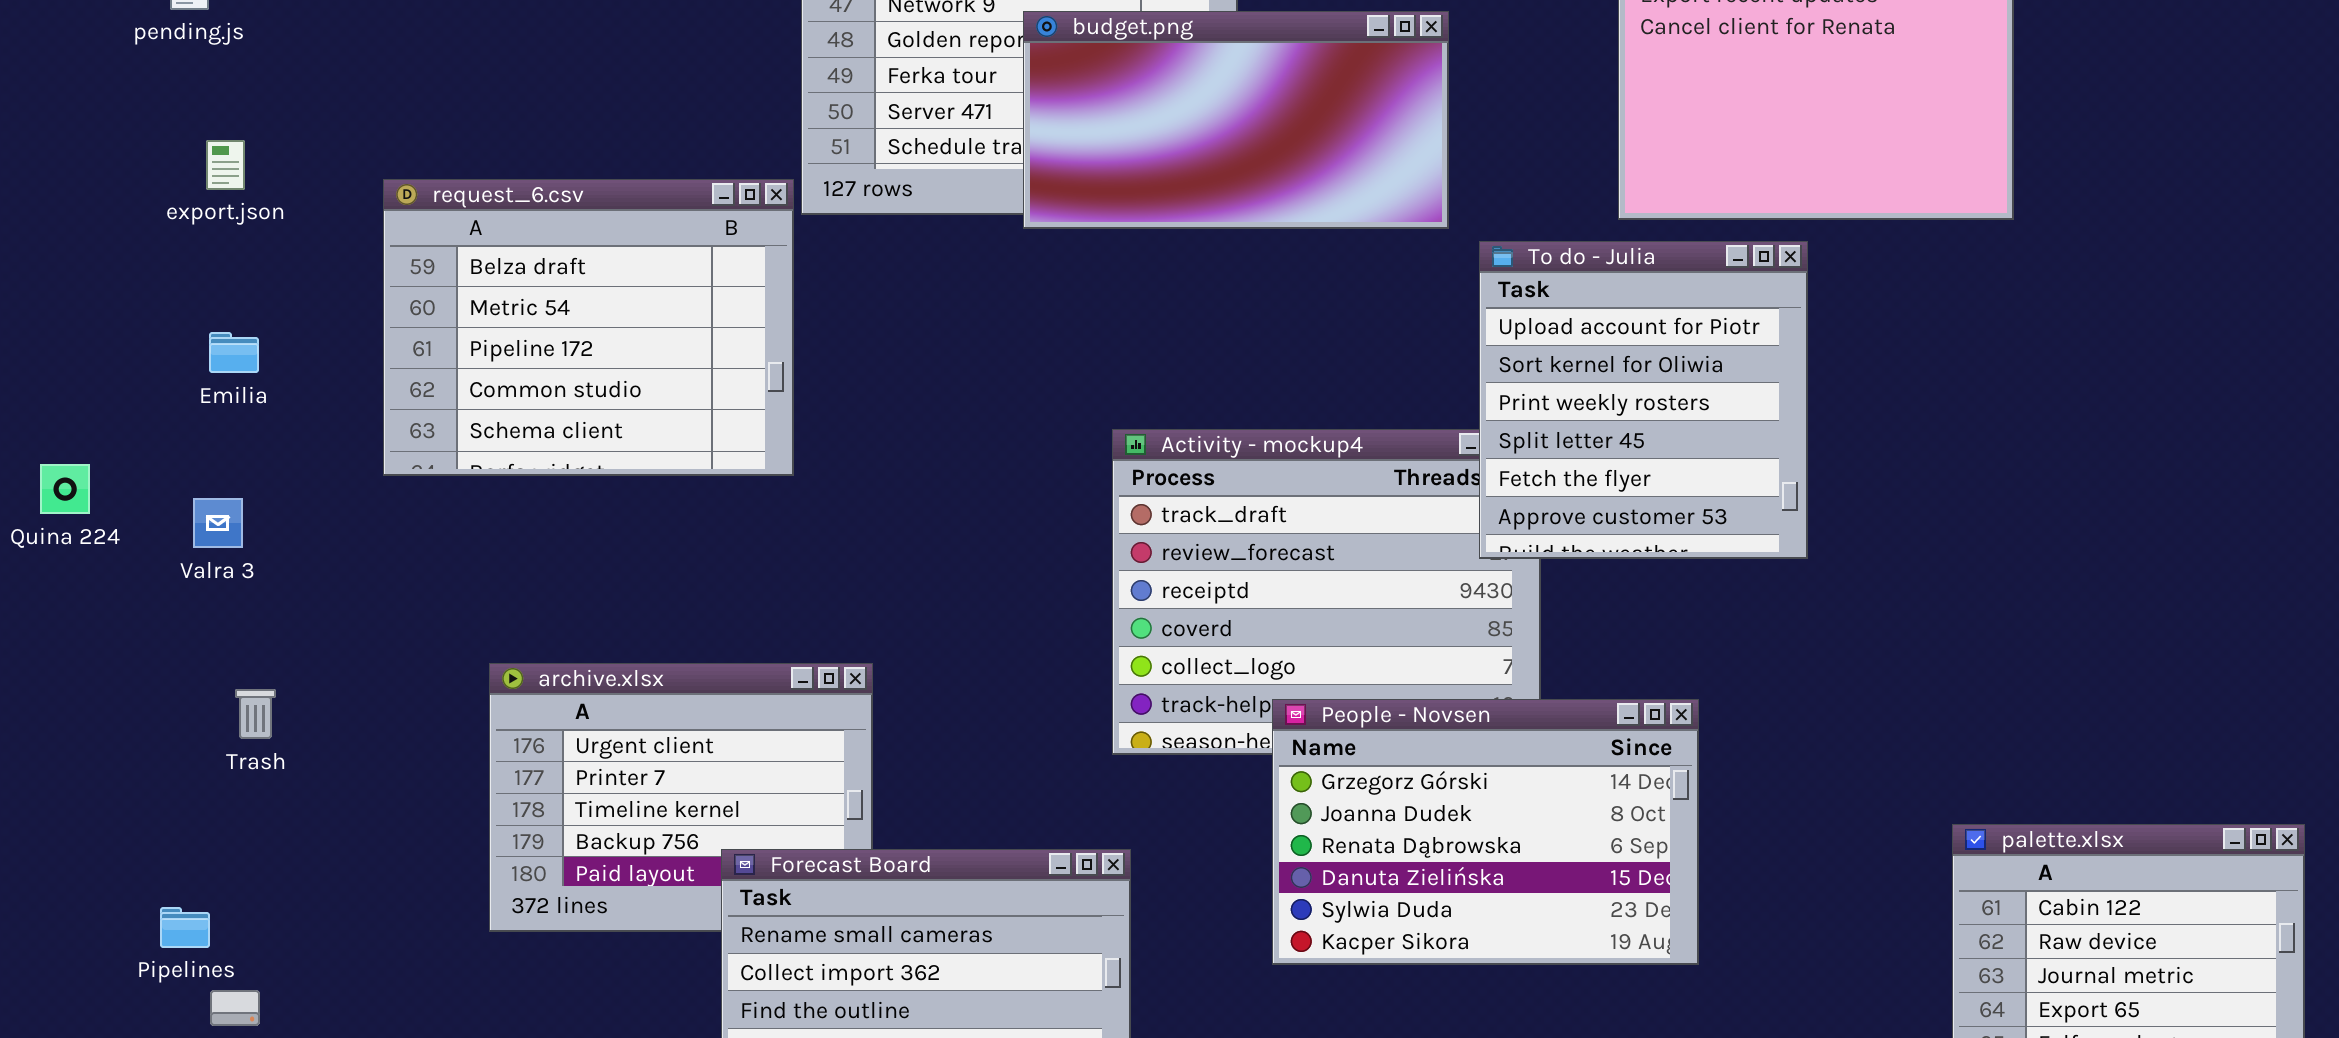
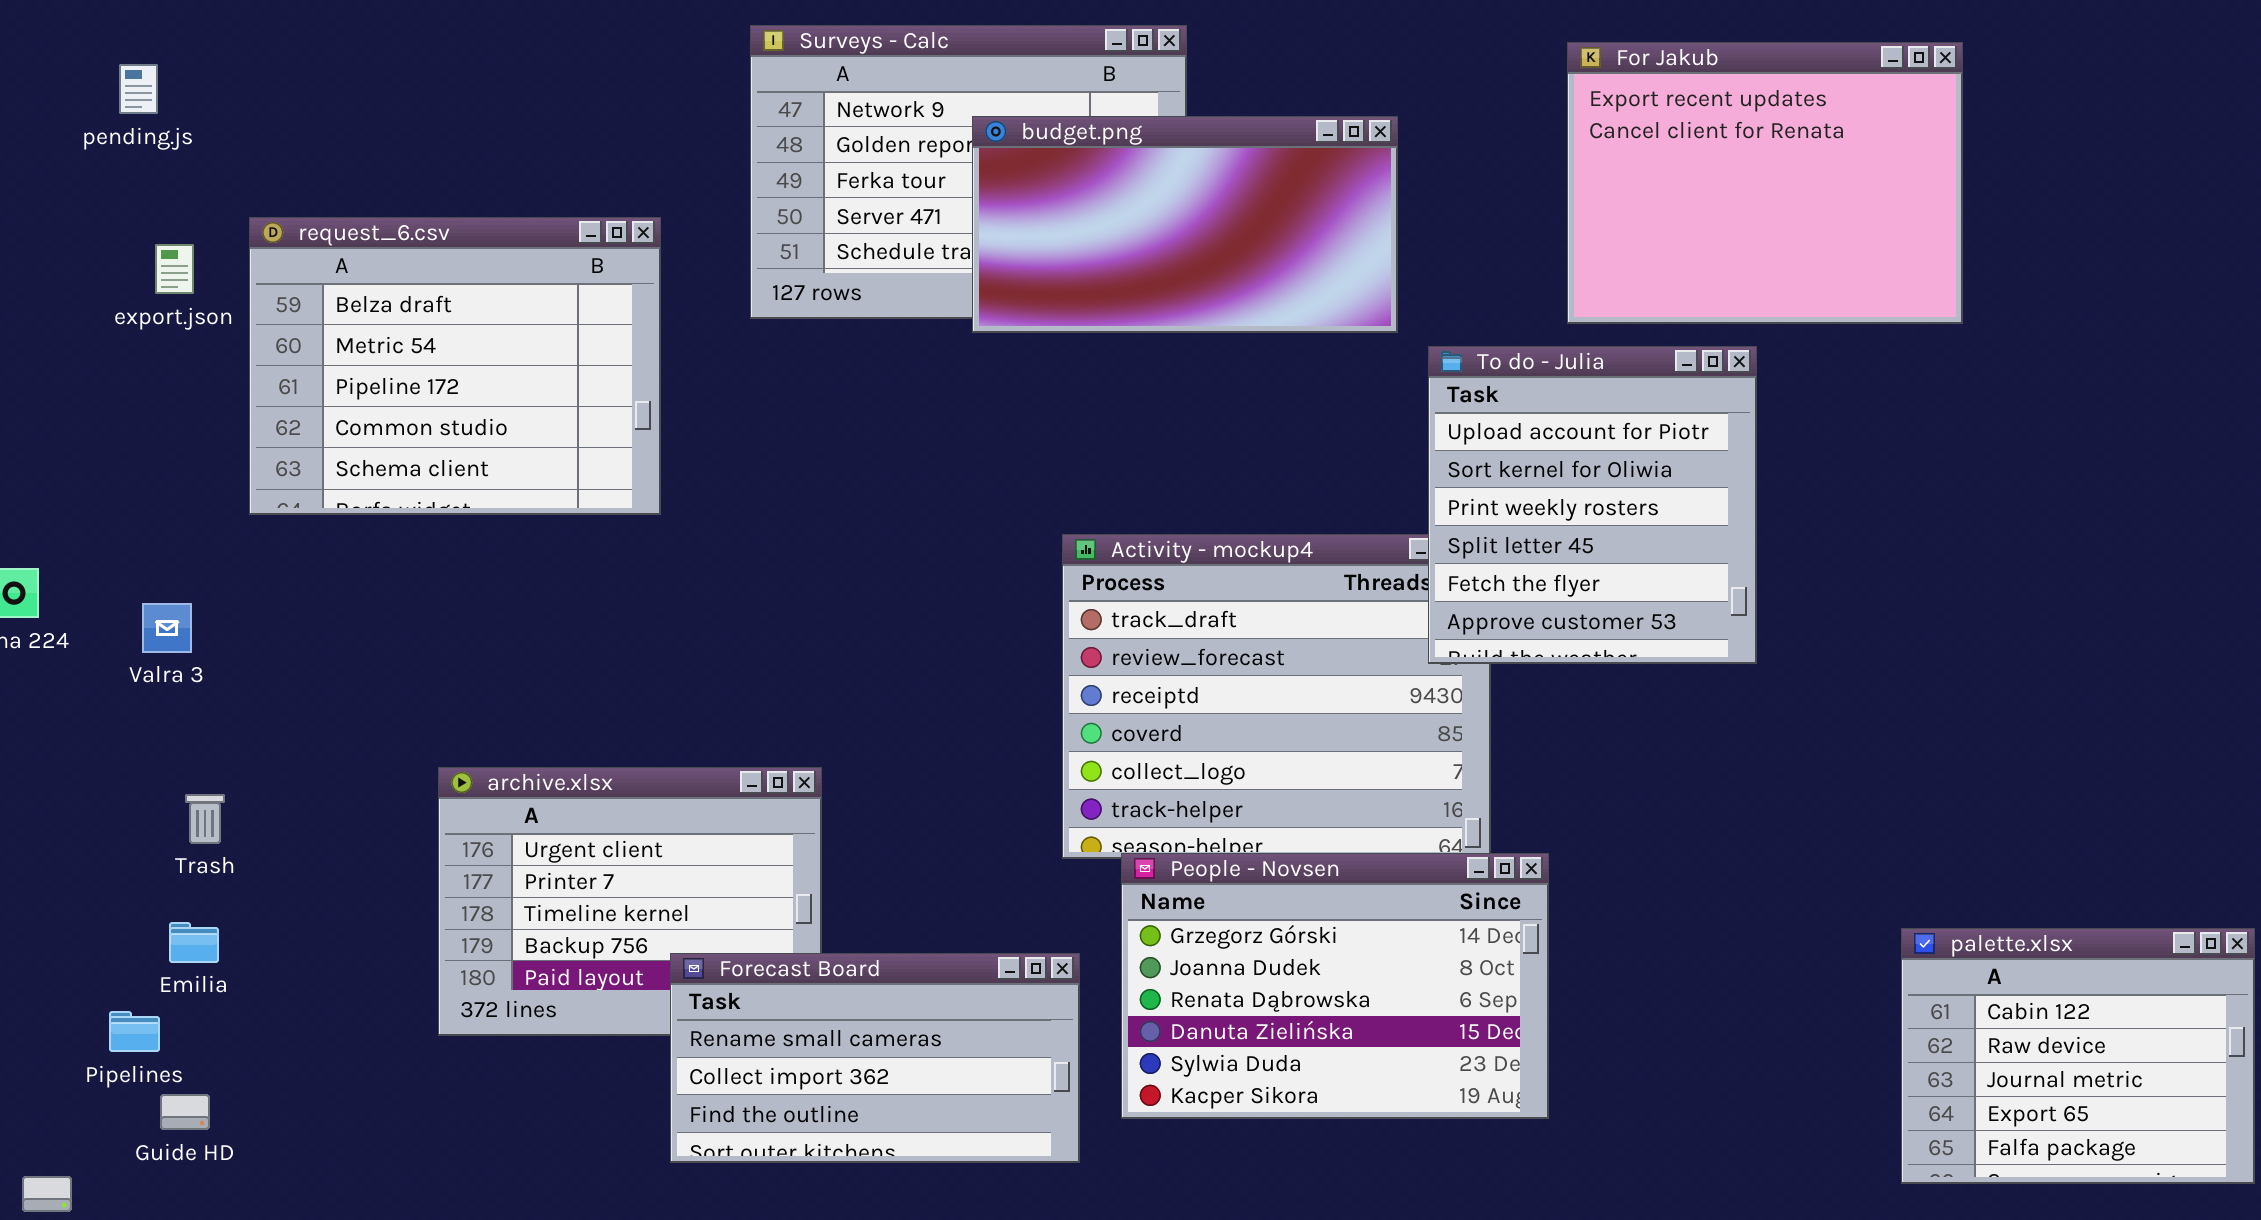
request_6.csv: [383,179,794,476] -> [249,217,661,515], moved
Emilia: [209,332,259,373] -> [169,922,219,963], moved
People - Novsen: [1272,699,1699,965] -> [1121,853,1549,1119], moved

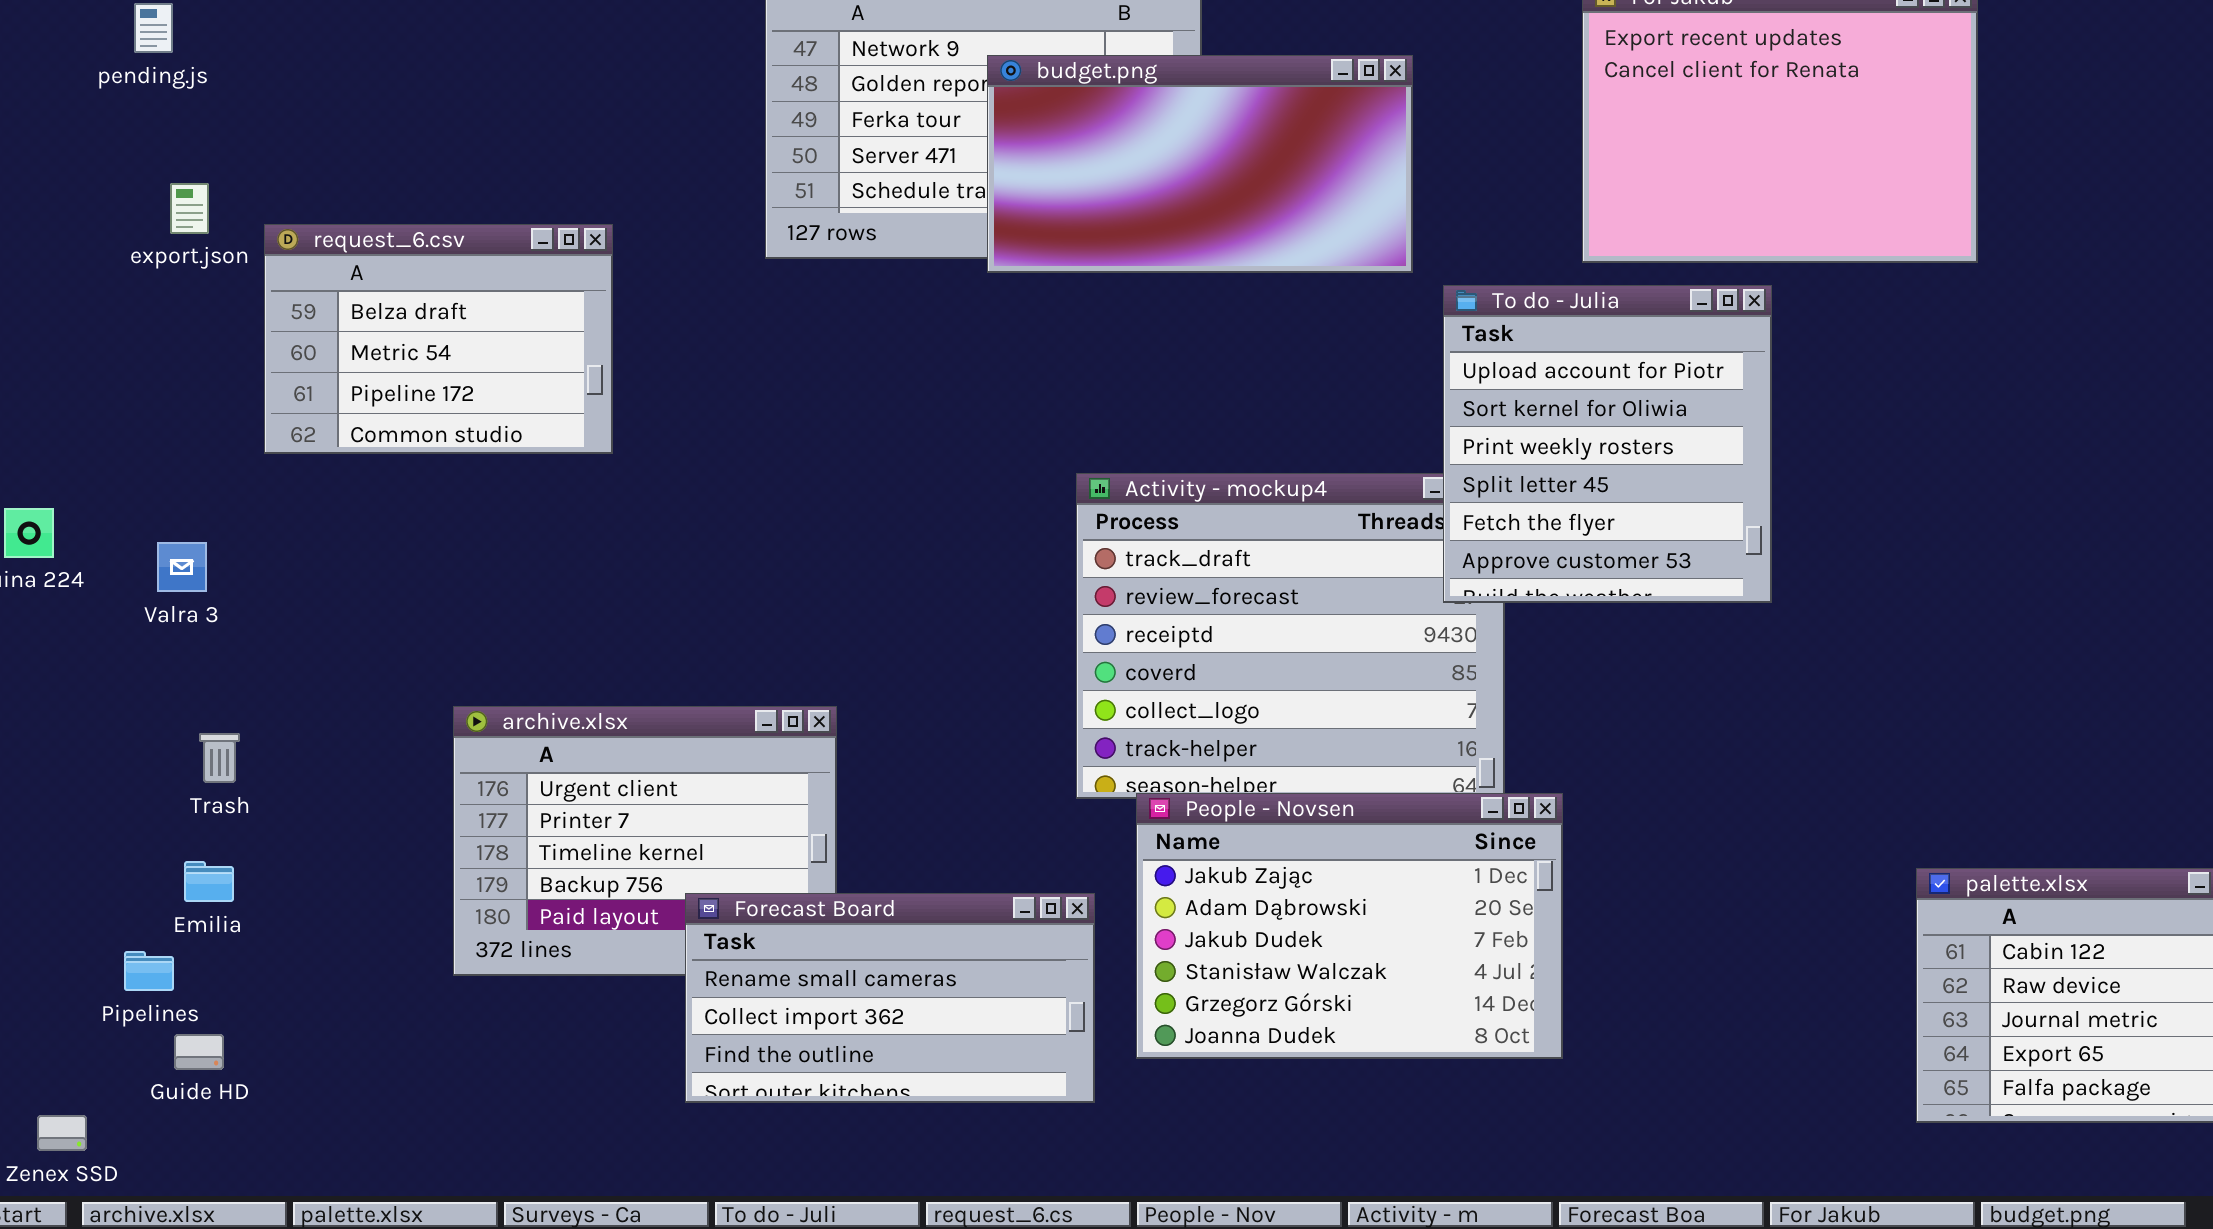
request_6.csv: [249,217,661,515] -> [264,224,613,454], resized
People - Novsen: [1121,853,1549,1119] -> [1136,793,1563,1059], scrolled up 4 rows

